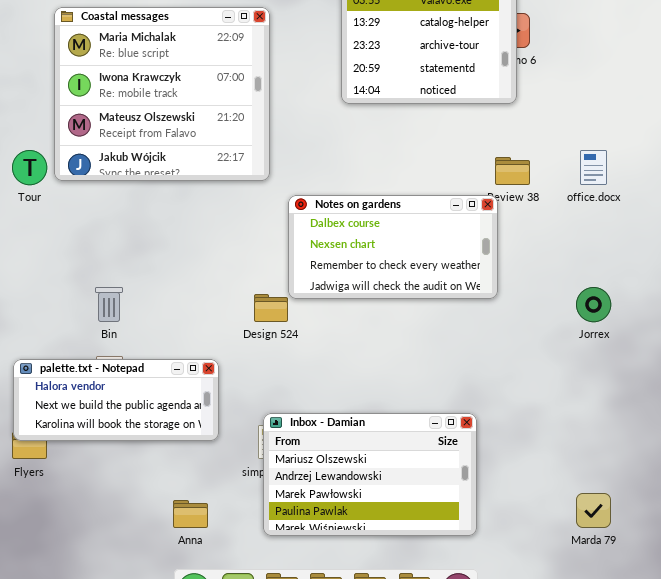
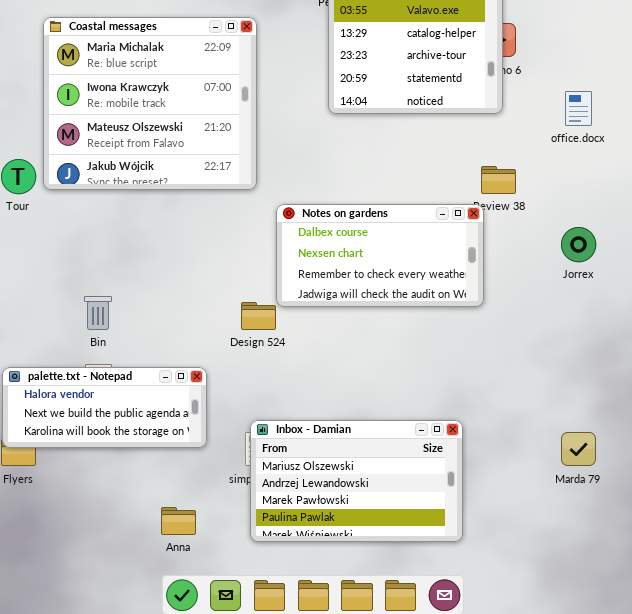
office.docx: [580,150,607,185] -> [565,91,592,126], moved
Jorrex: [576,287,611,322] -> [561,227,596,262], moved
Marda 79: [576,493,611,528] -> [561,432,596,466], moved

